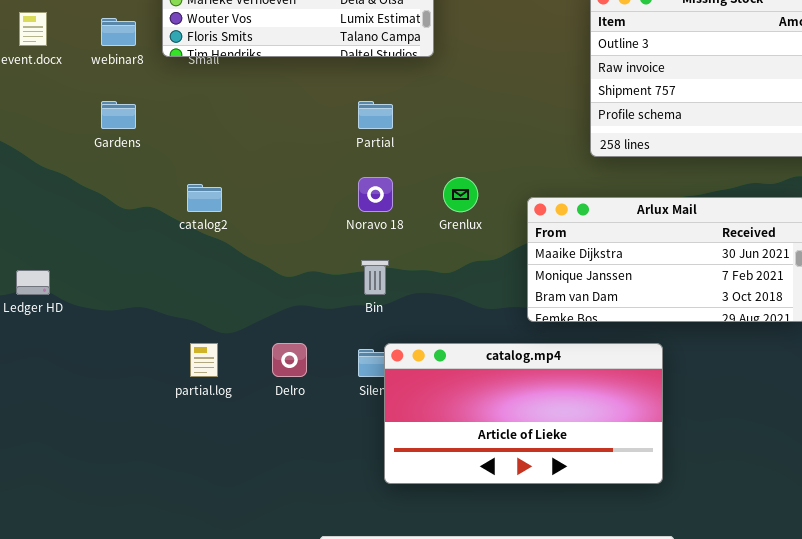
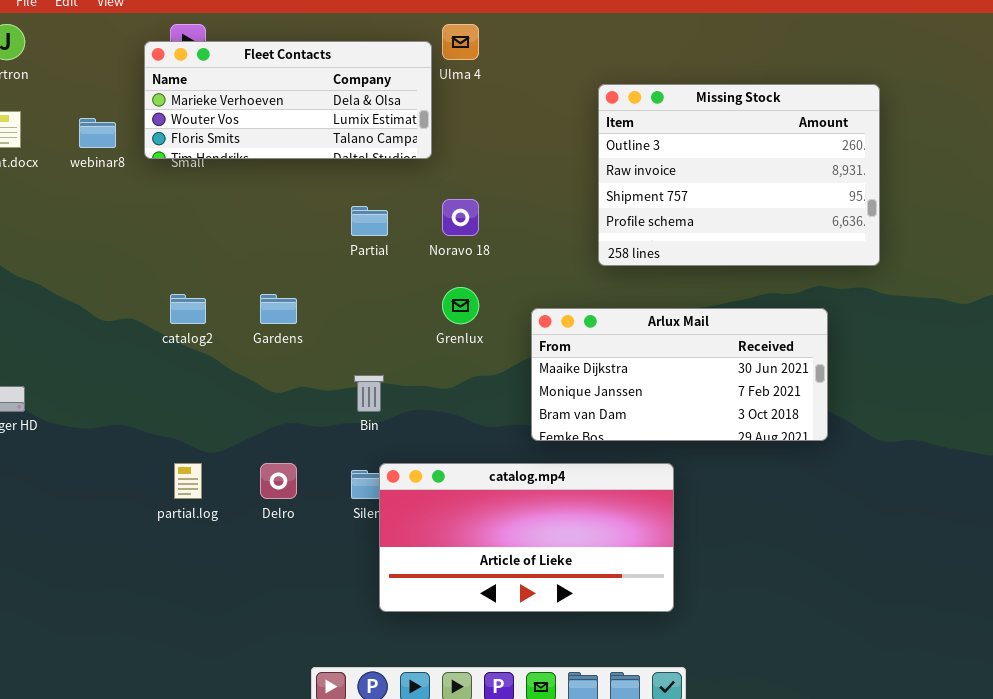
Gardens: [101,101,136,129] -> [260,294,297,324], moved
Noravo 18: [358,177,393,212] -> [442,199,479,236], moved

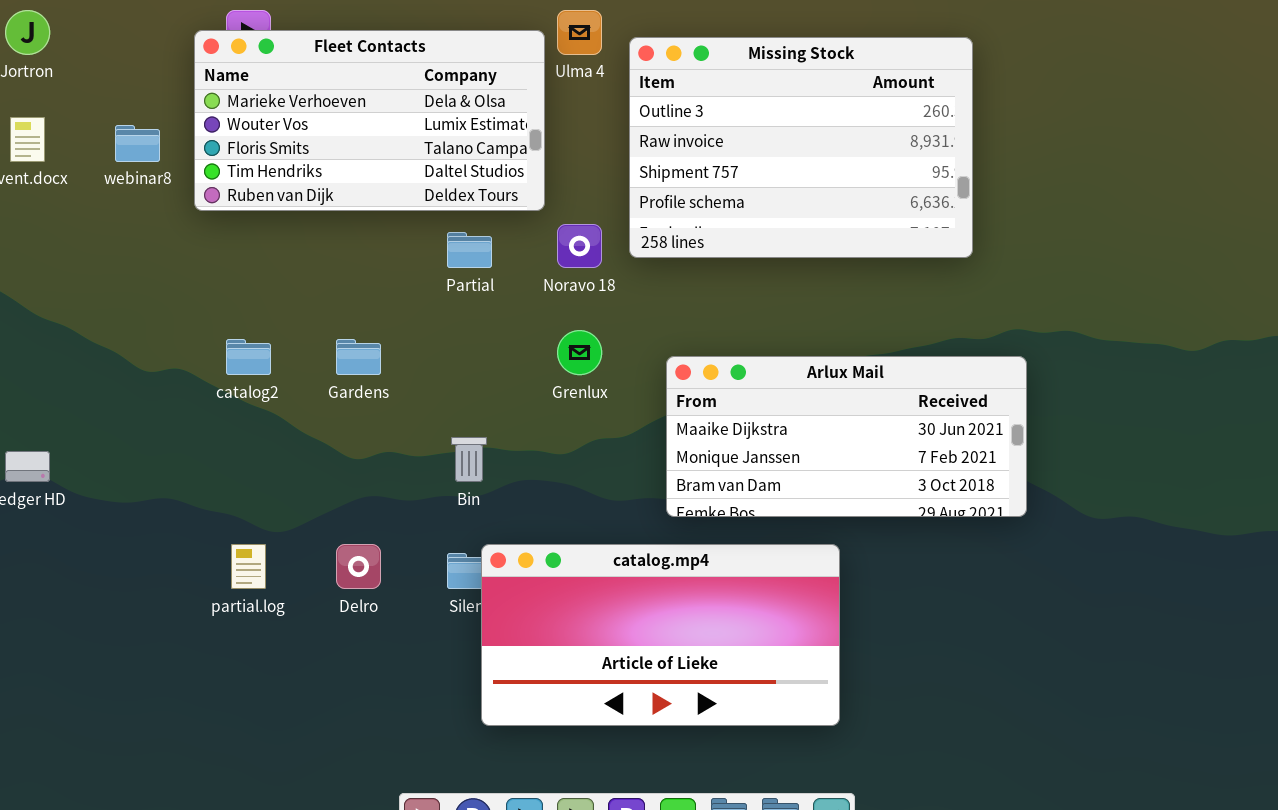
Fleet Contacts: [144,41,432,159] -> [194,30,545,211], resized
Missing Stock: [598,84,880,266] -> [629,37,973,258], moved

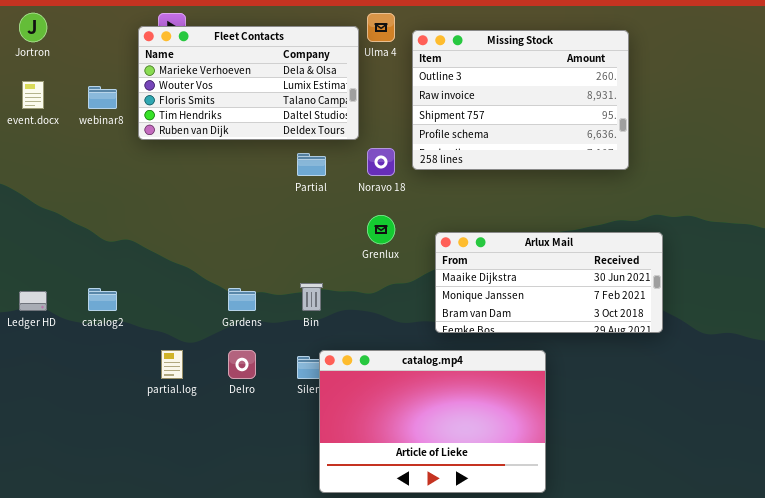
catalog2: [226,339,271,375] -> [88,288,117,311], moved
Gardens: [336,339,381,375] -> [228,288,256,311], moved
catalog.mp4: [481,544,840,726] -> [319,350,546,493], resized

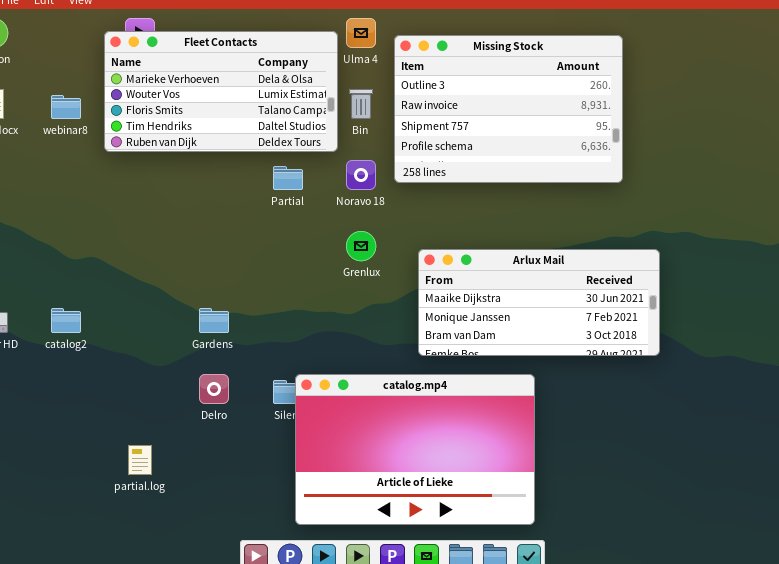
Bin: [300,283,323,311] -> [349,89,373,119], moved
partial.log: [161,350,183,379] -> [128,445,152,475], moved

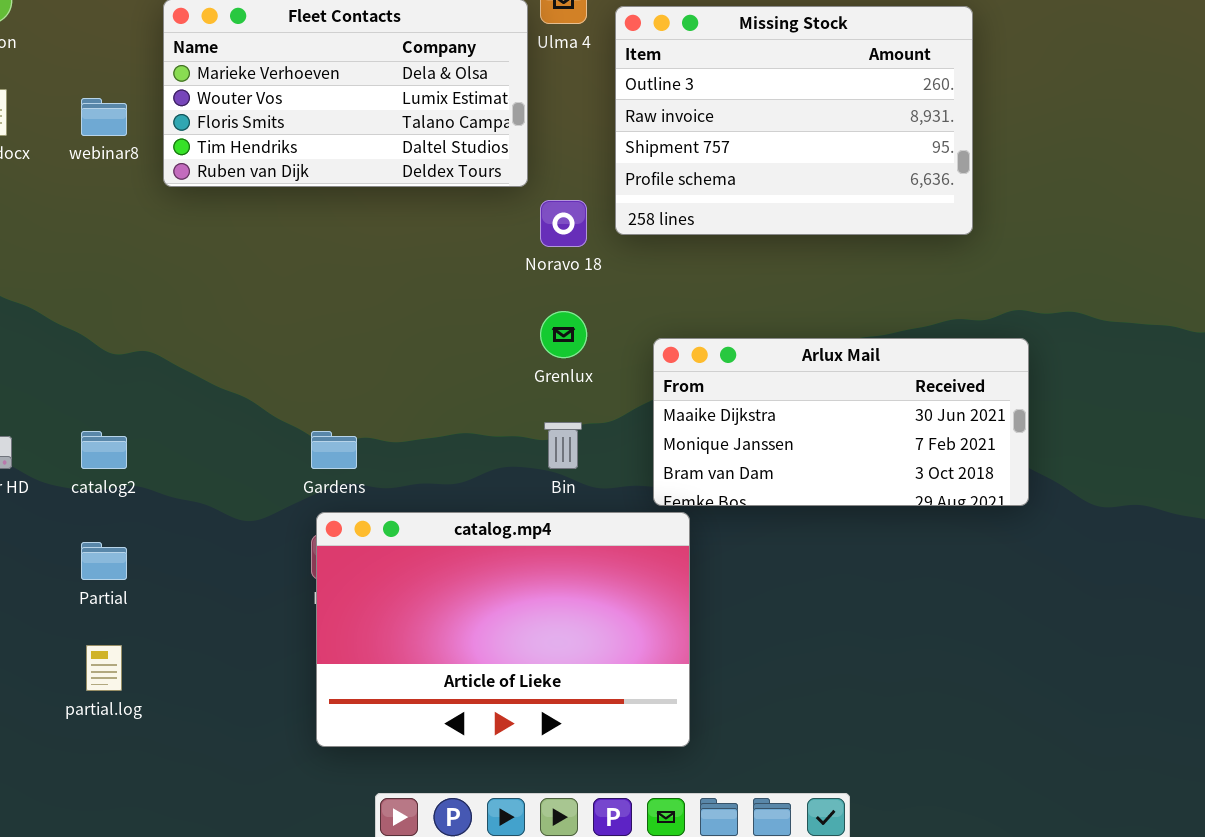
Bin: [349,89,373,119] -> [544,422,582,469], moved
Partial: [273,166,303,190] -> [81,542,127,580], moved
catalog.mp4: [295,374,535,525] -> [316,512,690,747], moved
partial.log: [128,445,152,475] -> [86,645,122,691], moved

